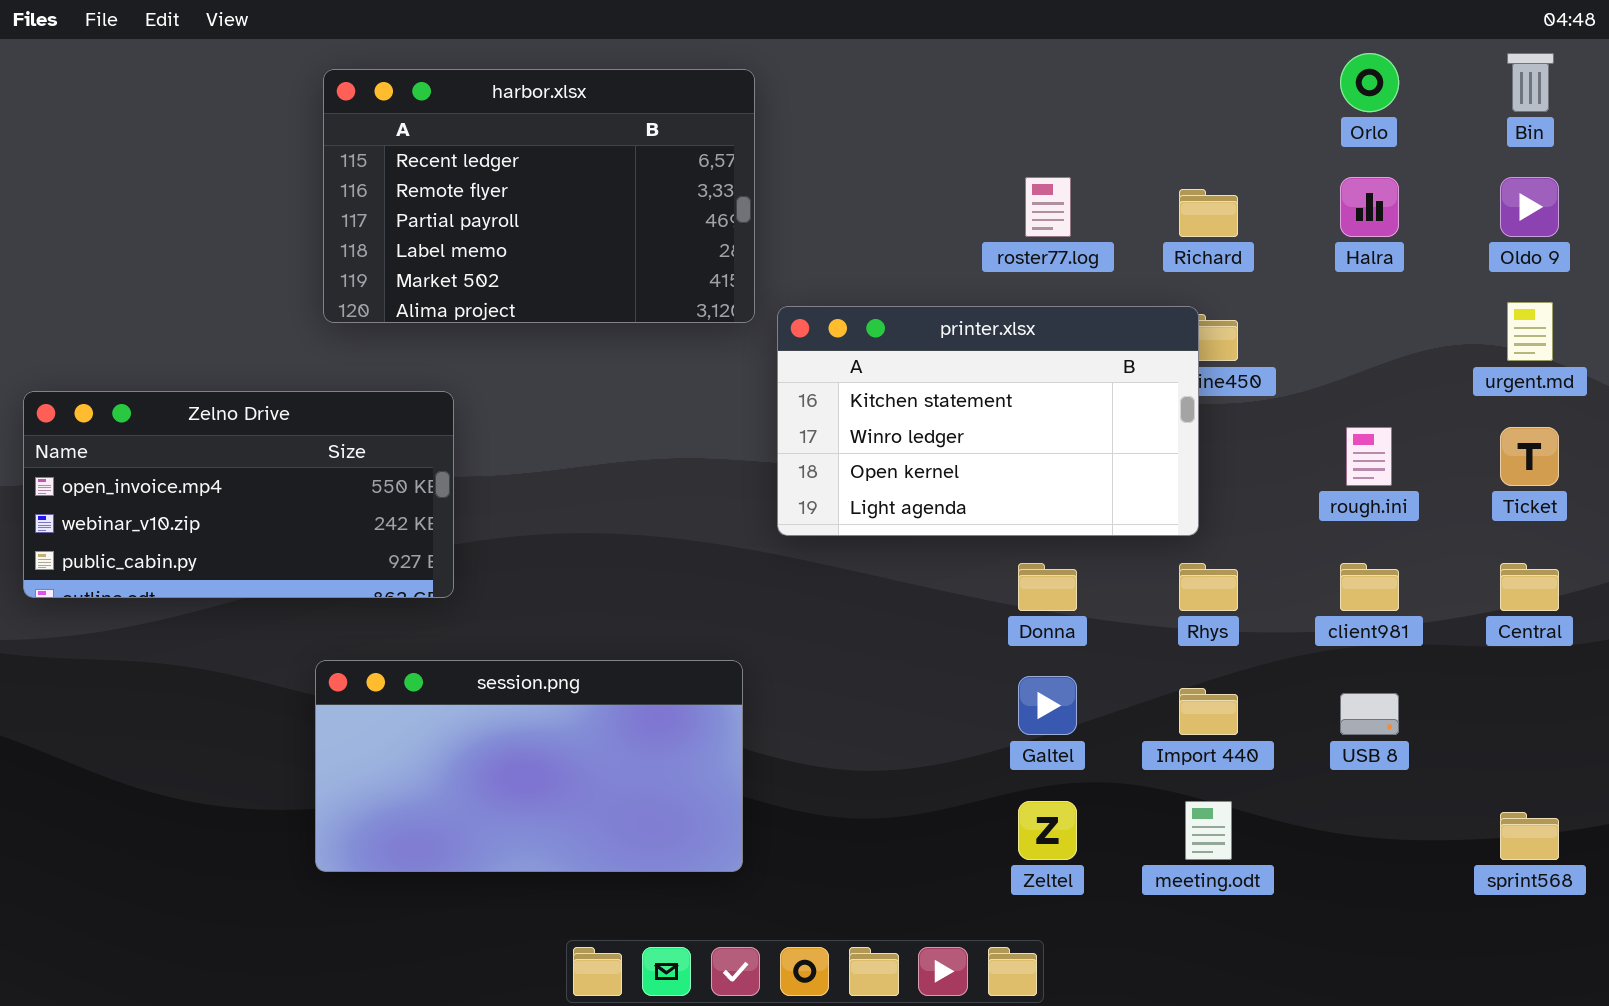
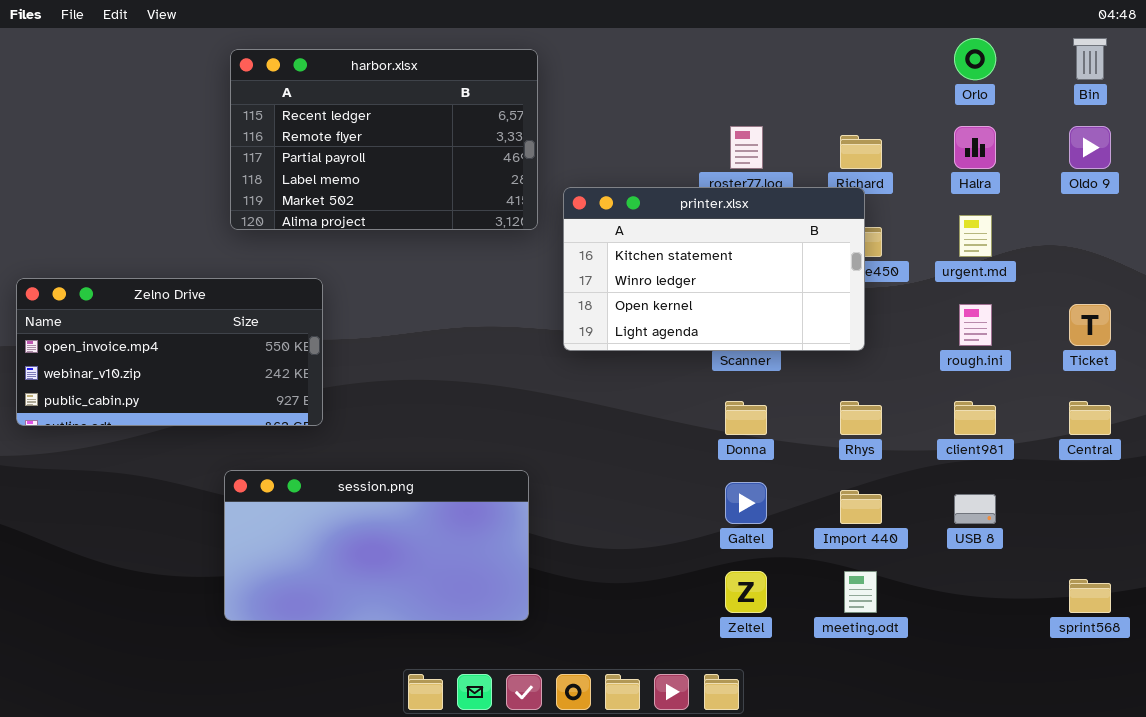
urgent.md: [1507,302,1553,361] -> [959,215,992,257], moved
printer.xlsx: [777,306,1199,536] -> [563,187,865,351], moved

